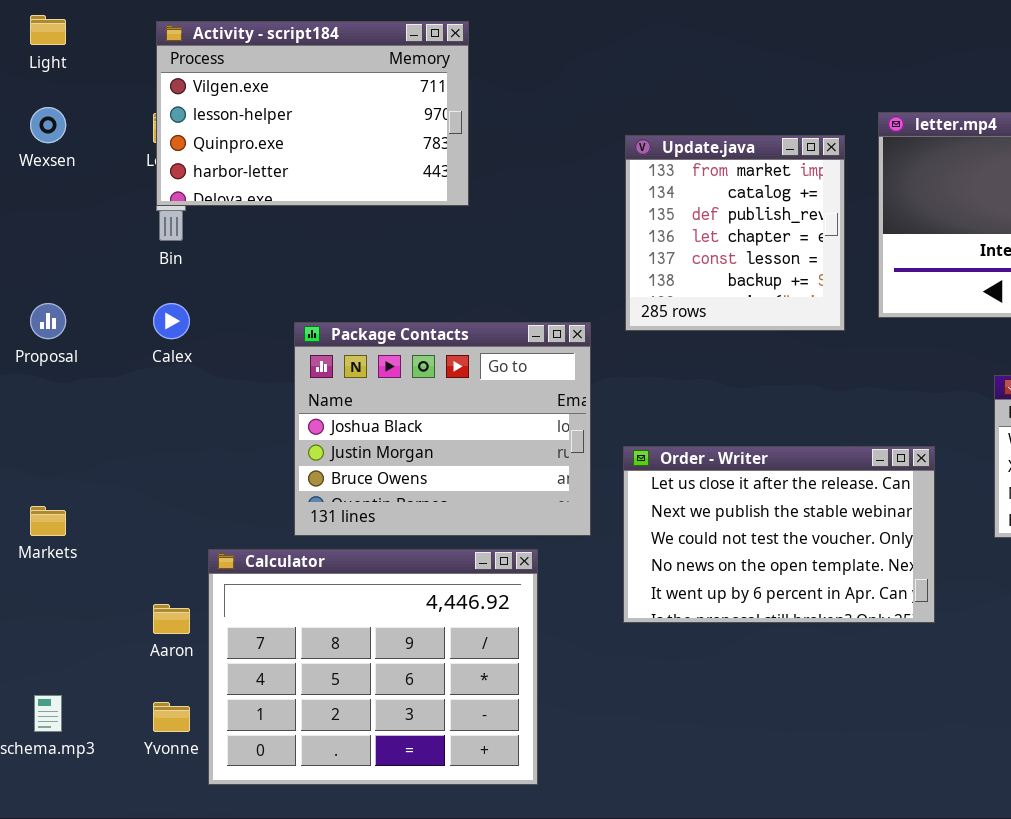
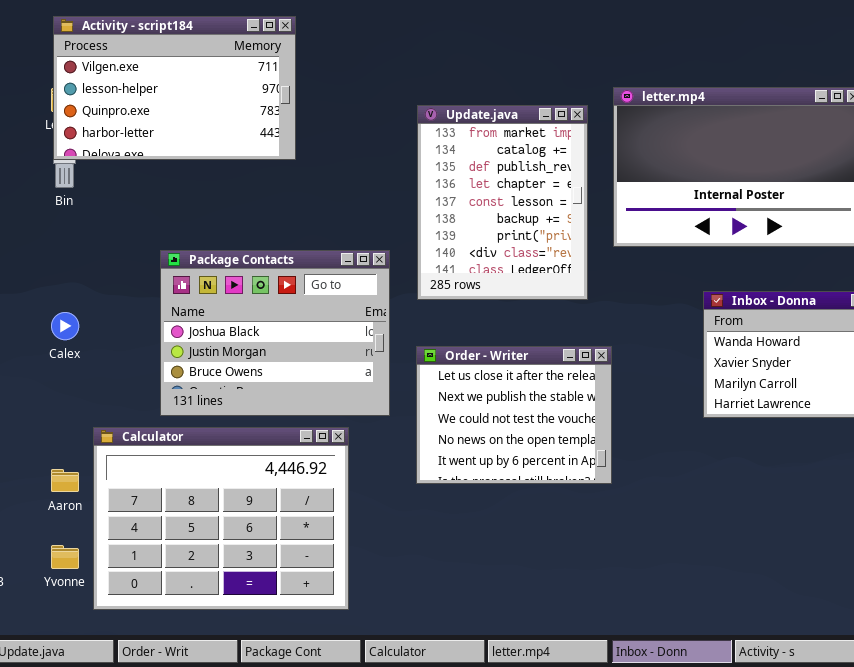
Update.java: [625,135,845,331] -> [417,105,588,300], resized
Calex: [153,303,190,339] -> [51,312,79,340], moved
Order - Writer: [623,446,935,623] -> [416,346,612,484], resized

